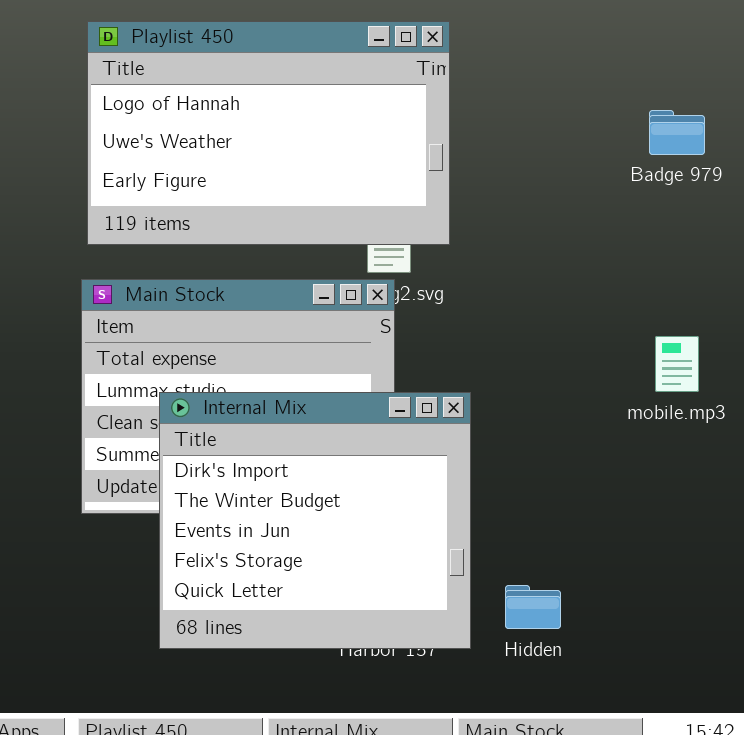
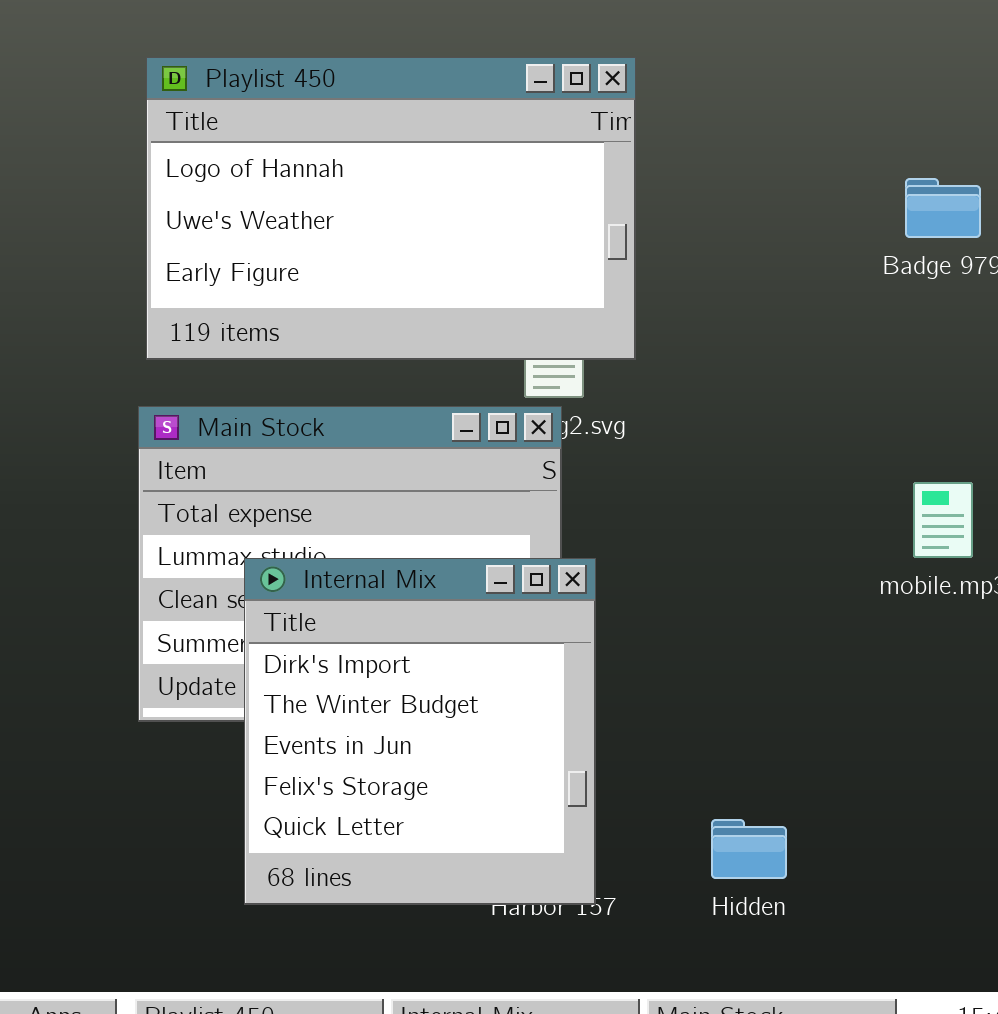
Internal Mix: [159,392,471,649] -> [244,558,596,905], resized

